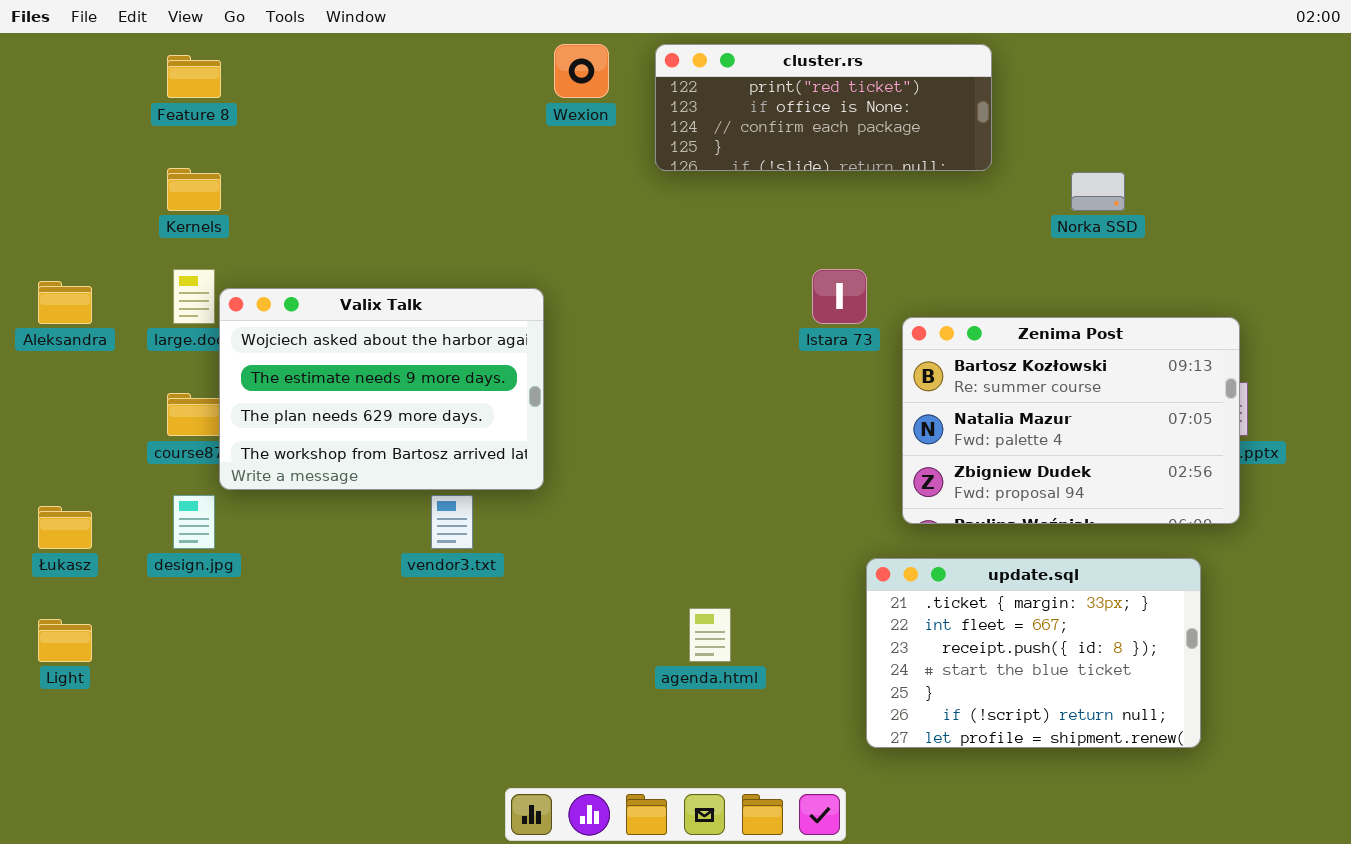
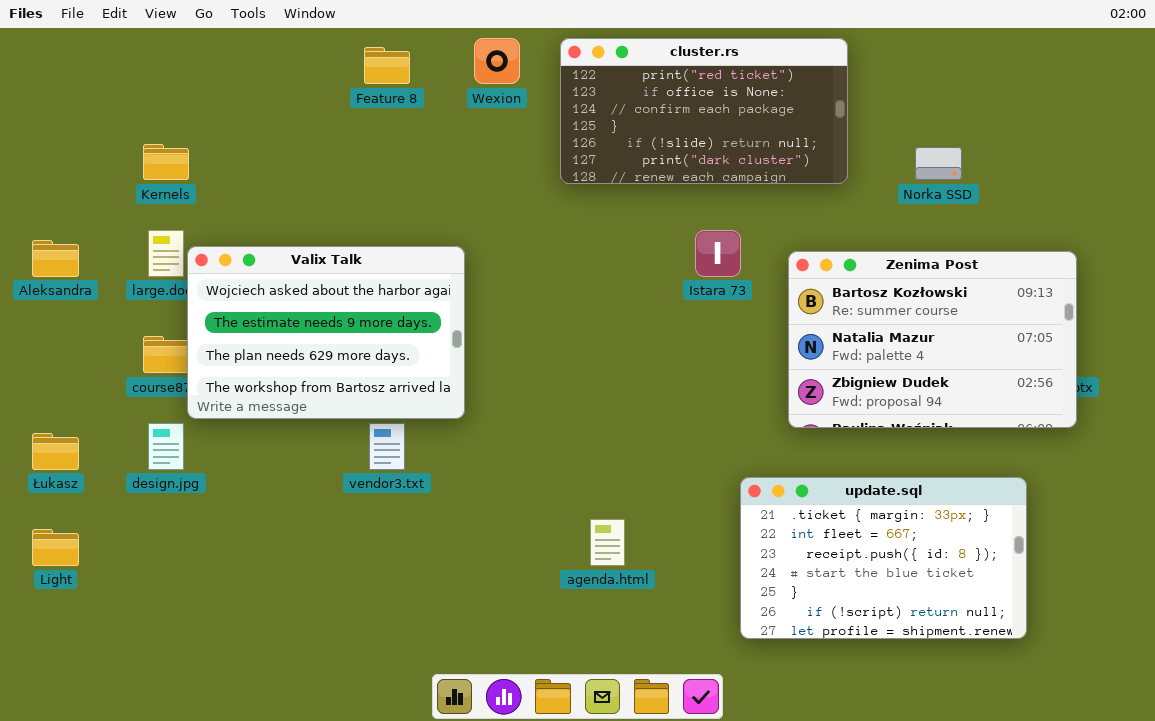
cluster.rs: [655,44,992,171] -> [560,38,848,184], resized
Feature 8: [167,55,221,98] -> [364,47,410,84], moved
Zenima Post: [902,317,1240,524] -> [788,251,1077,428], moved

